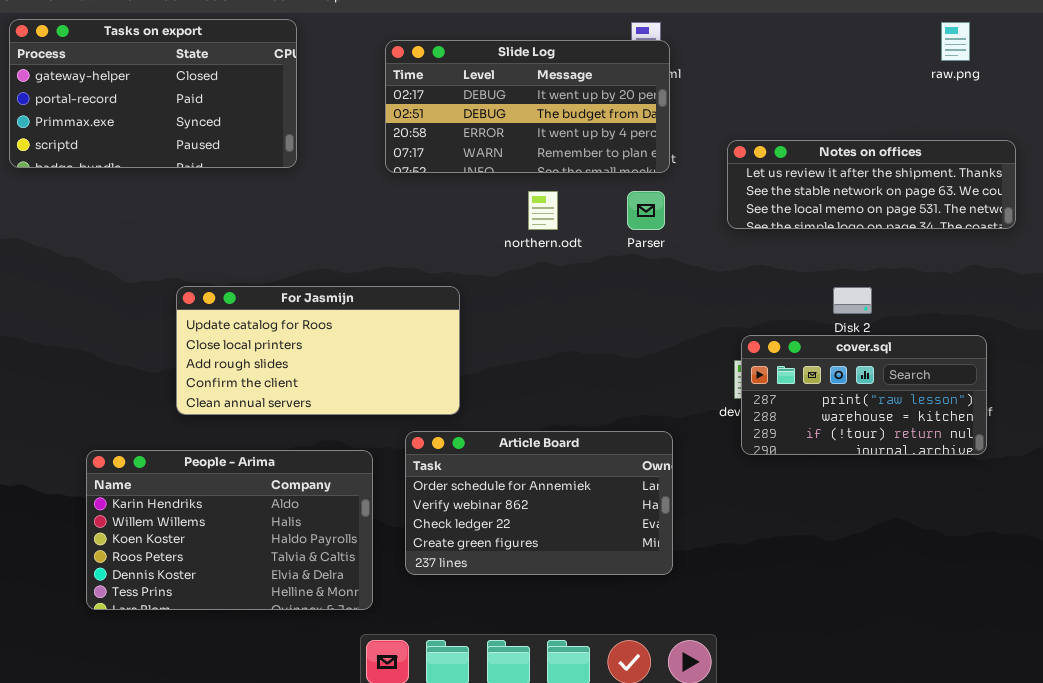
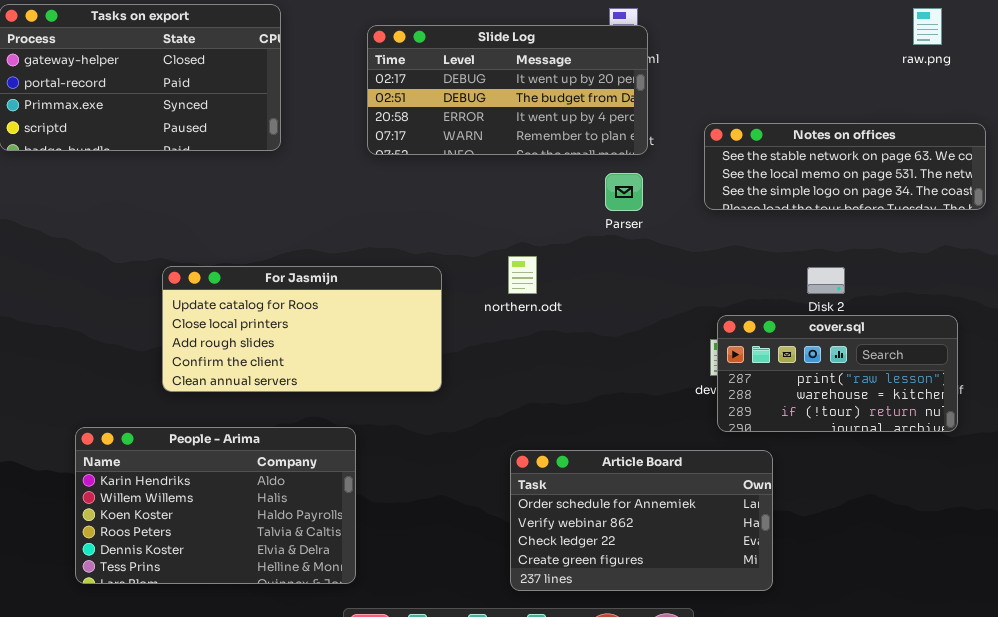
Notes on offices: [727,140,1016,229] -> [704,123,986,210], scrolled down 1 row
northern.odt: [528,191,558,230] -> [508,256,537,294], moved
Article Board: [405,431,673,575] -> [510,450,773,591], moved

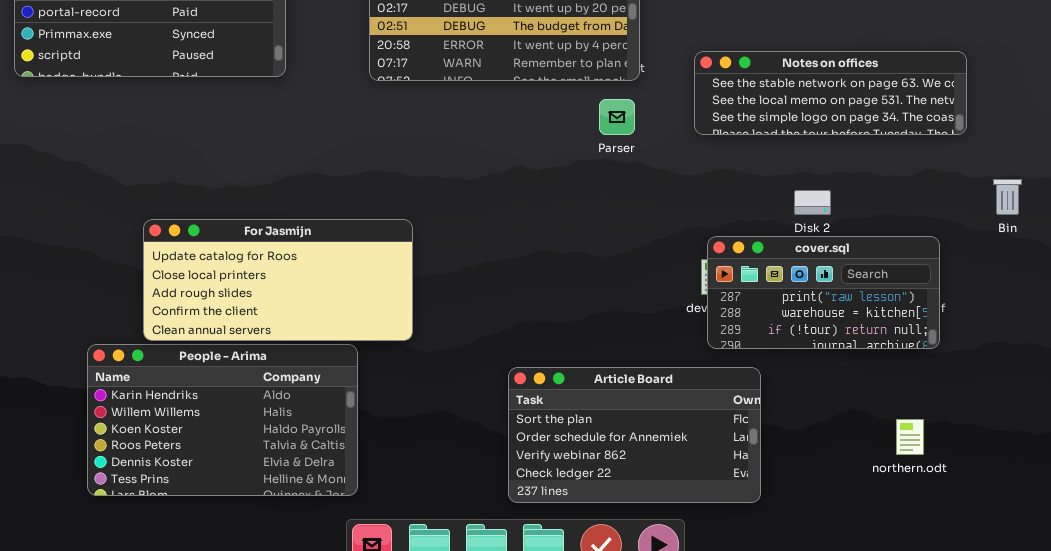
northern.odt: [508,256,537,294] -> [896,419,924,455], moved
For Jasmijn: [162,266,442,392] -> [143,219,413,341], moved
Article Board: [510,450,773,591] -> [508,367,761,503], scrolled up 1 row

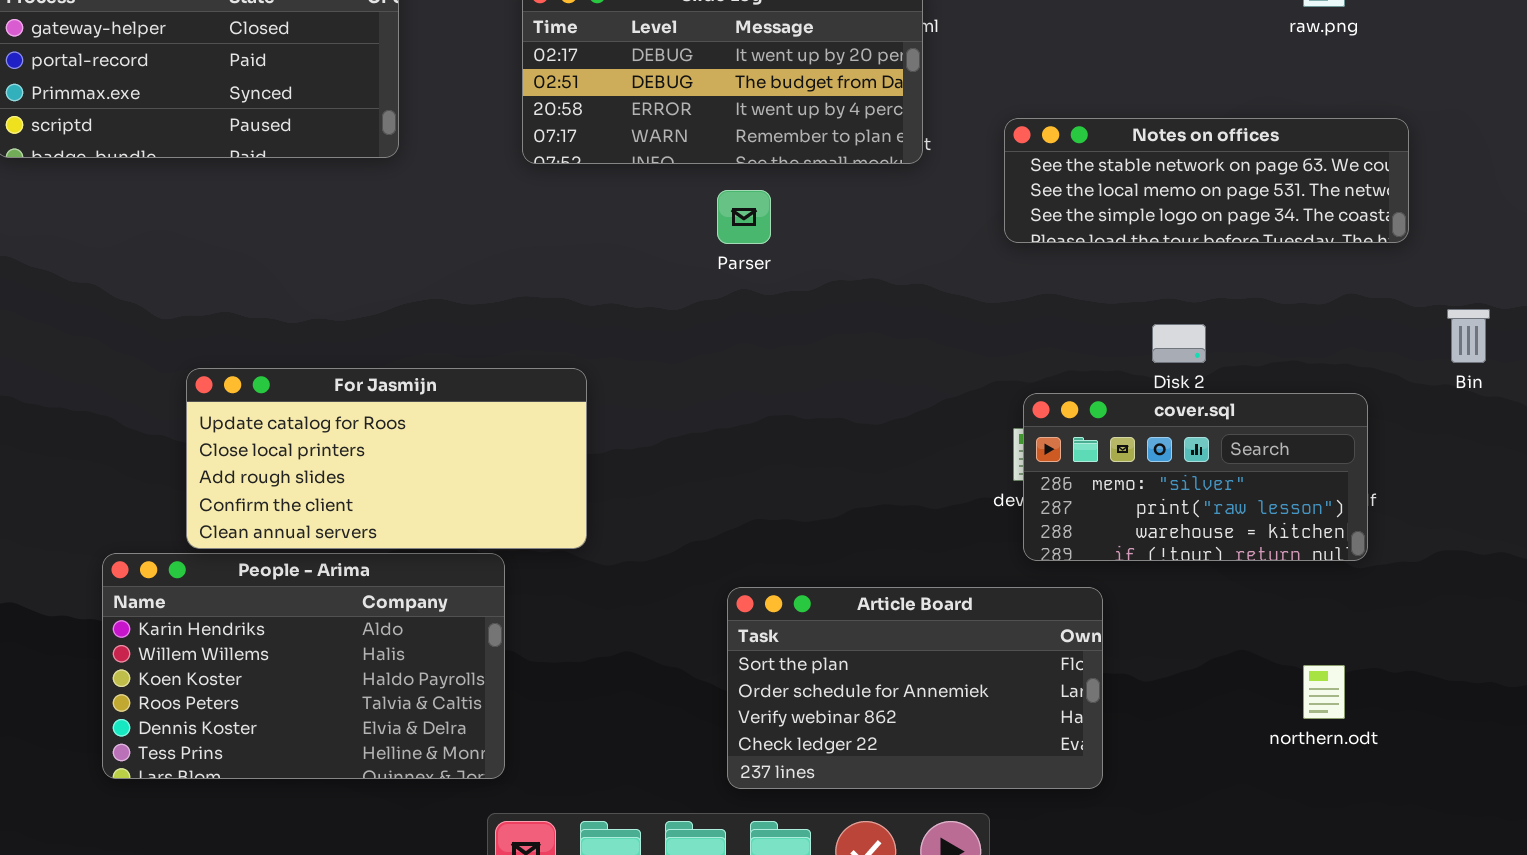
Parser: [599,99,635,135] -> [717,190,771,244], moved
cover.sql: [707,236,940,349] -> [1023,393,1368,561], scrolled up 1 row

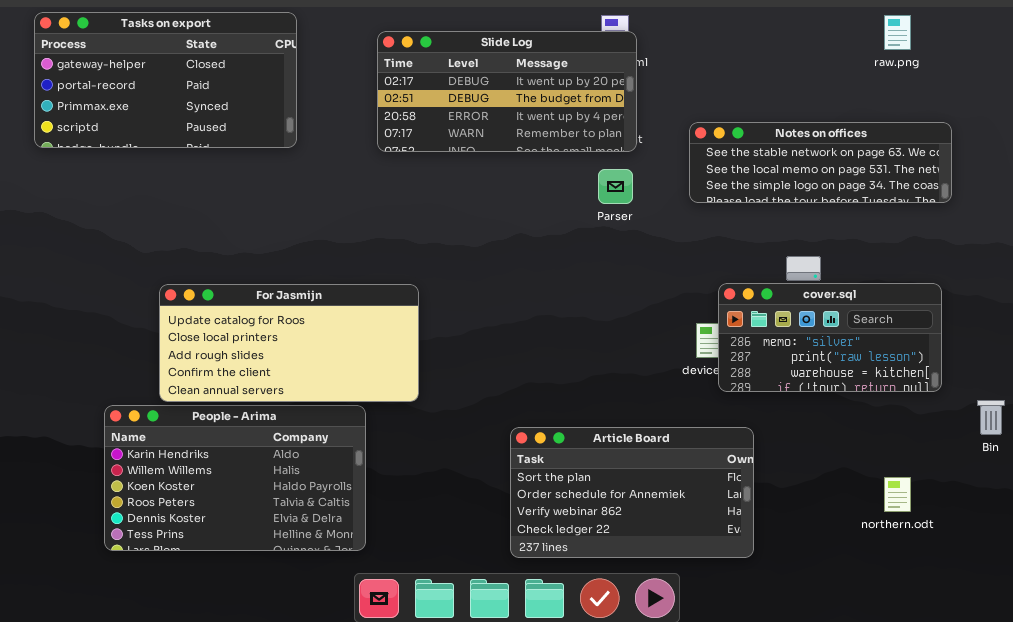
Parser: [717,190,771,244] -> [598,169,633,204], moved
Bin: [1447,309,1490,363] -> [977,400,1005,435], moved
cover.sql: [1023,393,1368,561] -> [718,283,942,392], moved

